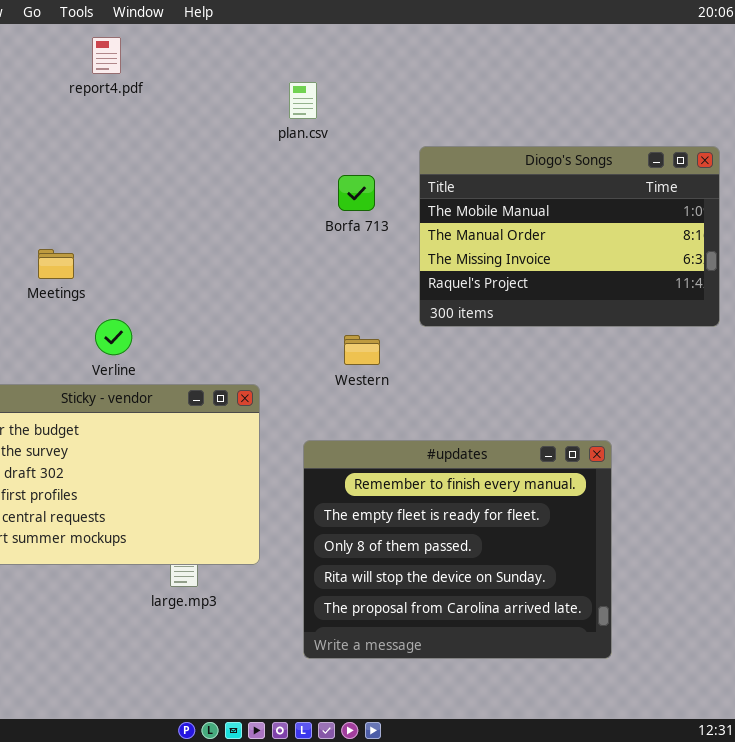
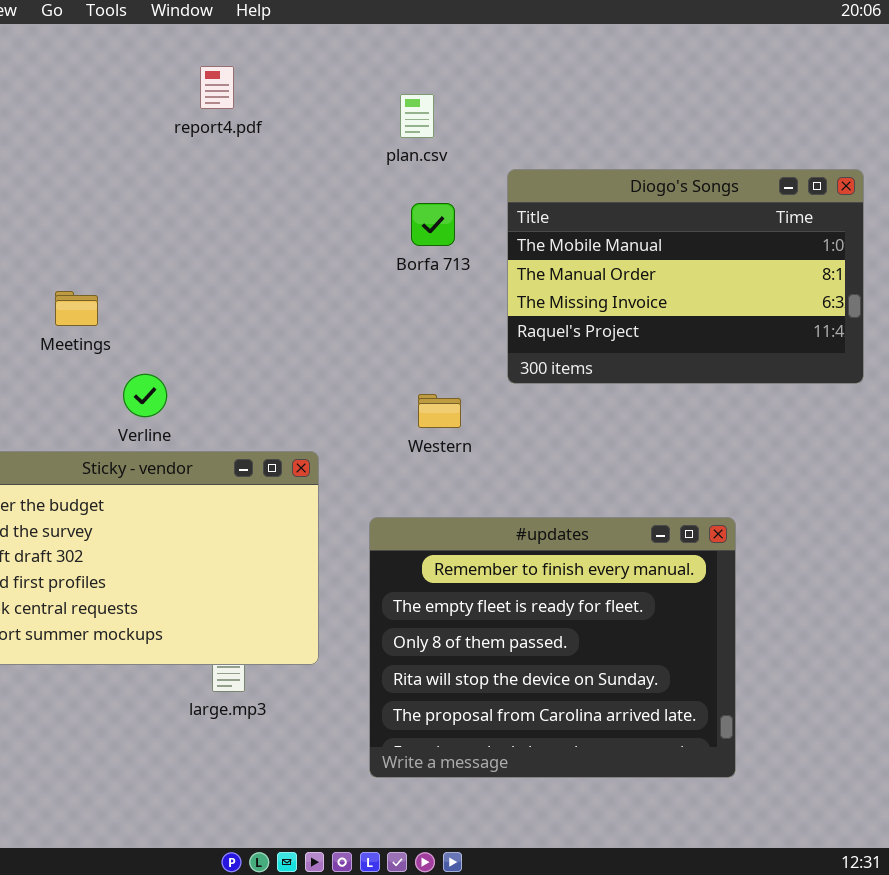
report4.pdf: [92,37,121,74] -> [200,66,234,109], moved
plan.csv: [289,82,317,119] -> [400,94,434,138], moved

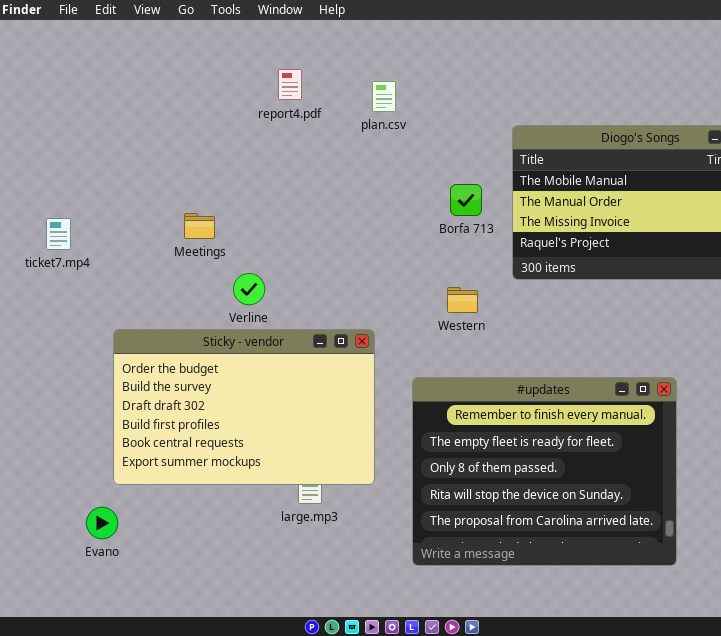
report4.pdf: [200,66,234,109] -> [278,69,302,100], moved
plan.csv: [400,94,434,138] -> [372,81,396,112], moved
Borfa 713: [411,203,455,246] -> [450,184,482,216], moved

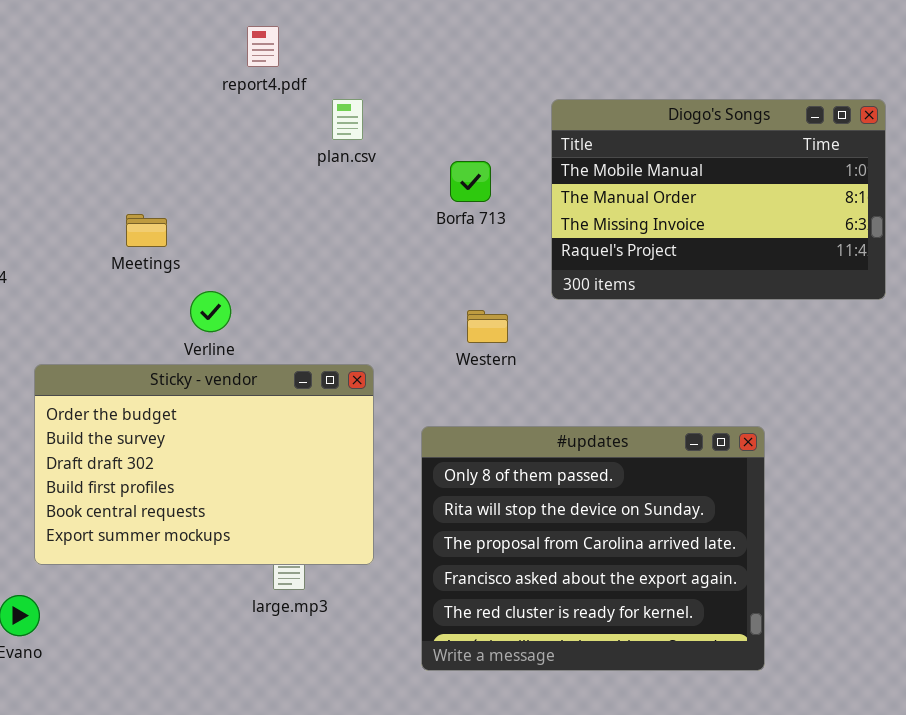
plan.csv: [372,81,396,112] -> [332,99,363,140], moved
Borfa 713: [450,184,482,216] -> [450,161,491,202], moved
#updates: [412,377,677,566] -> [421,426,765,671], scrolled down 2 rows

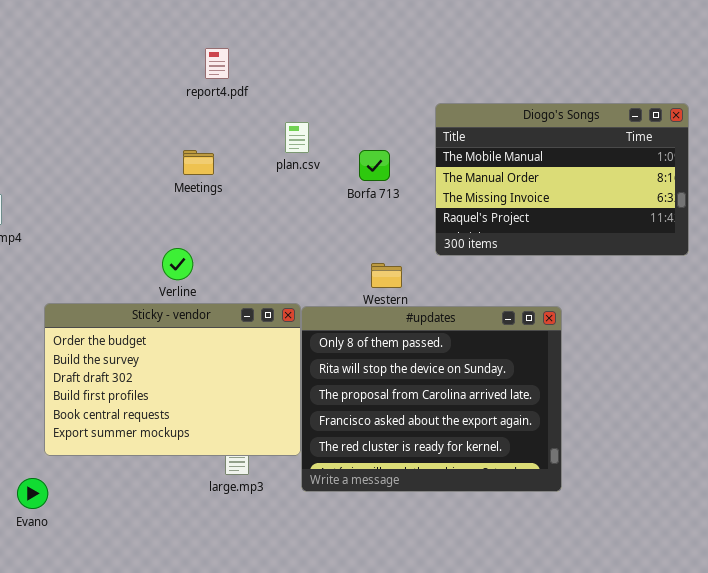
plan.csv: [332,99,363,140] -> [285,122,309,153], moved
Meetings: [126,214,167,247] -> [183,150,214,175], moved
#updates: [421,426,765,671] -> [301,306,562,492], moved

